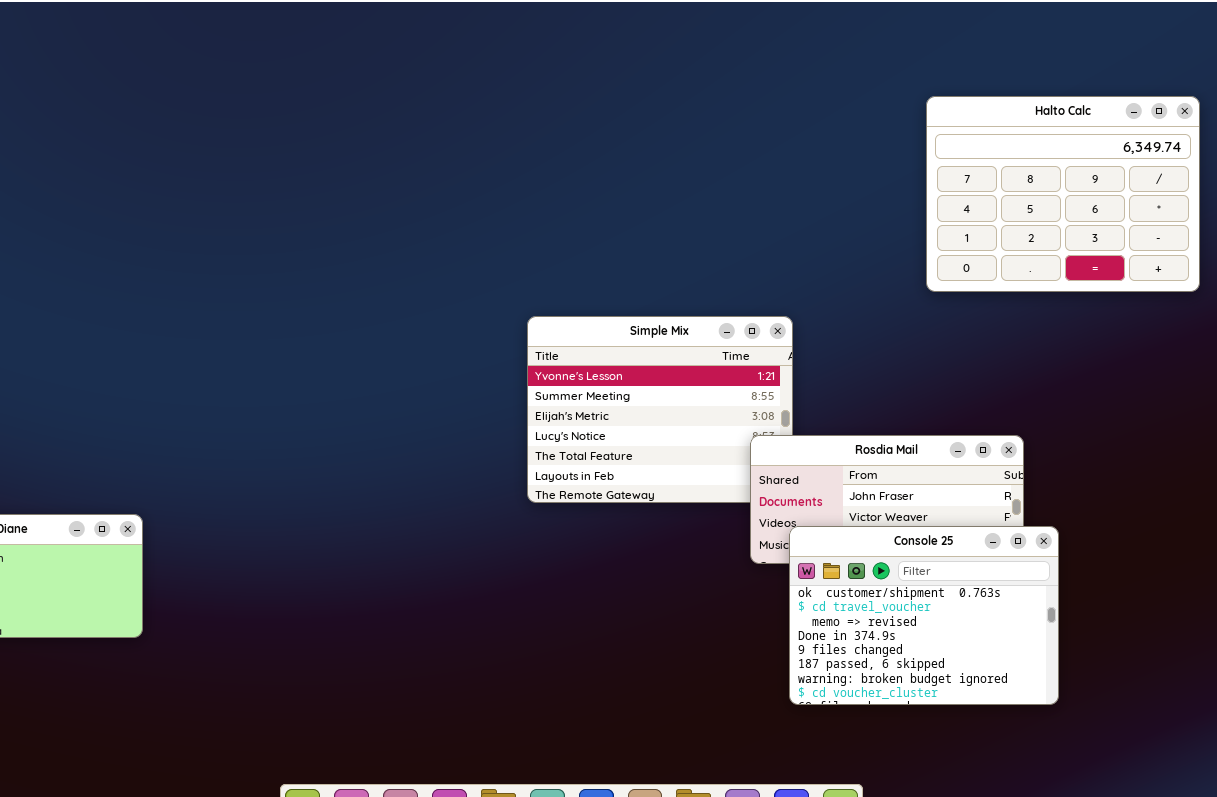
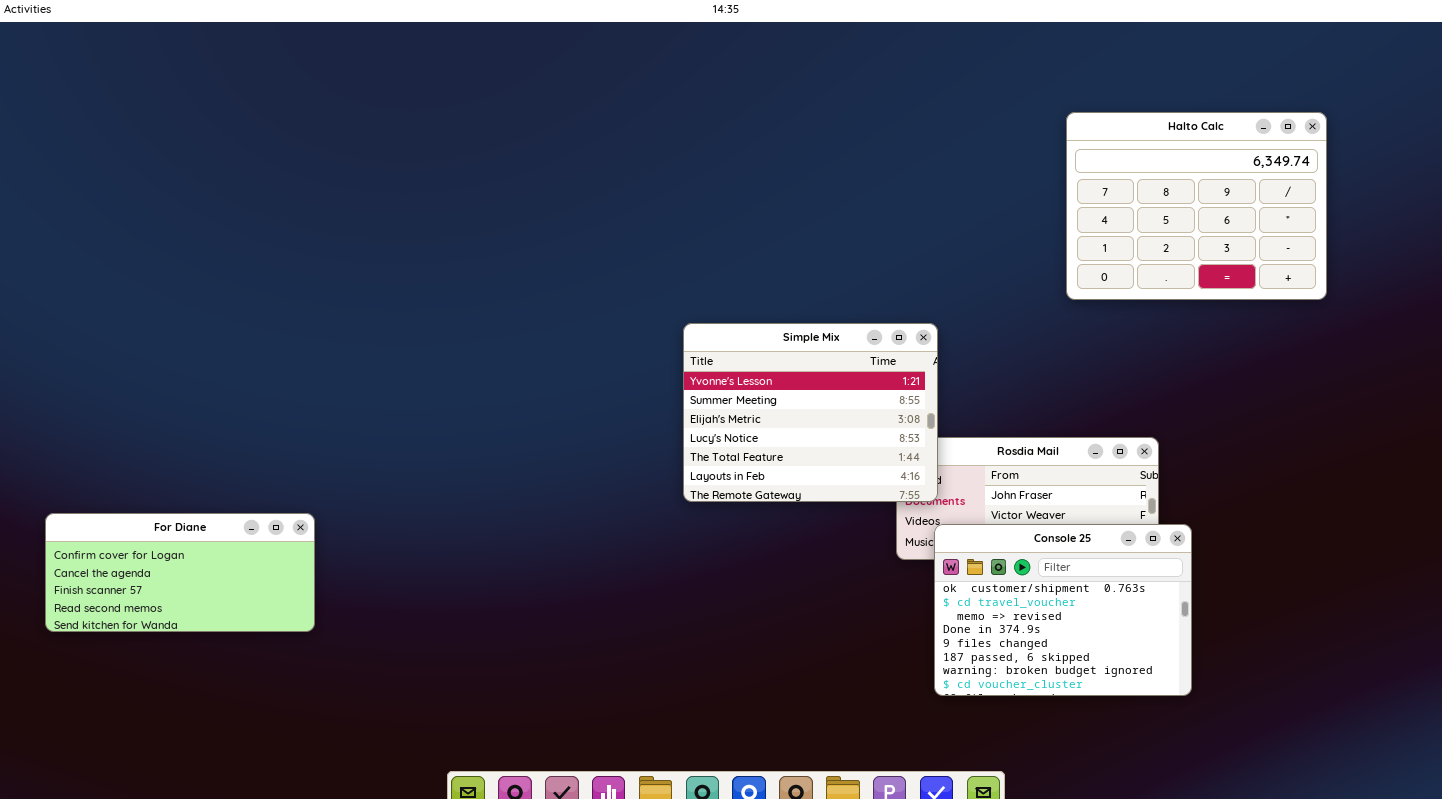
Simple Mix: [527,316,793,503] -> [683,323,938,502], raised

